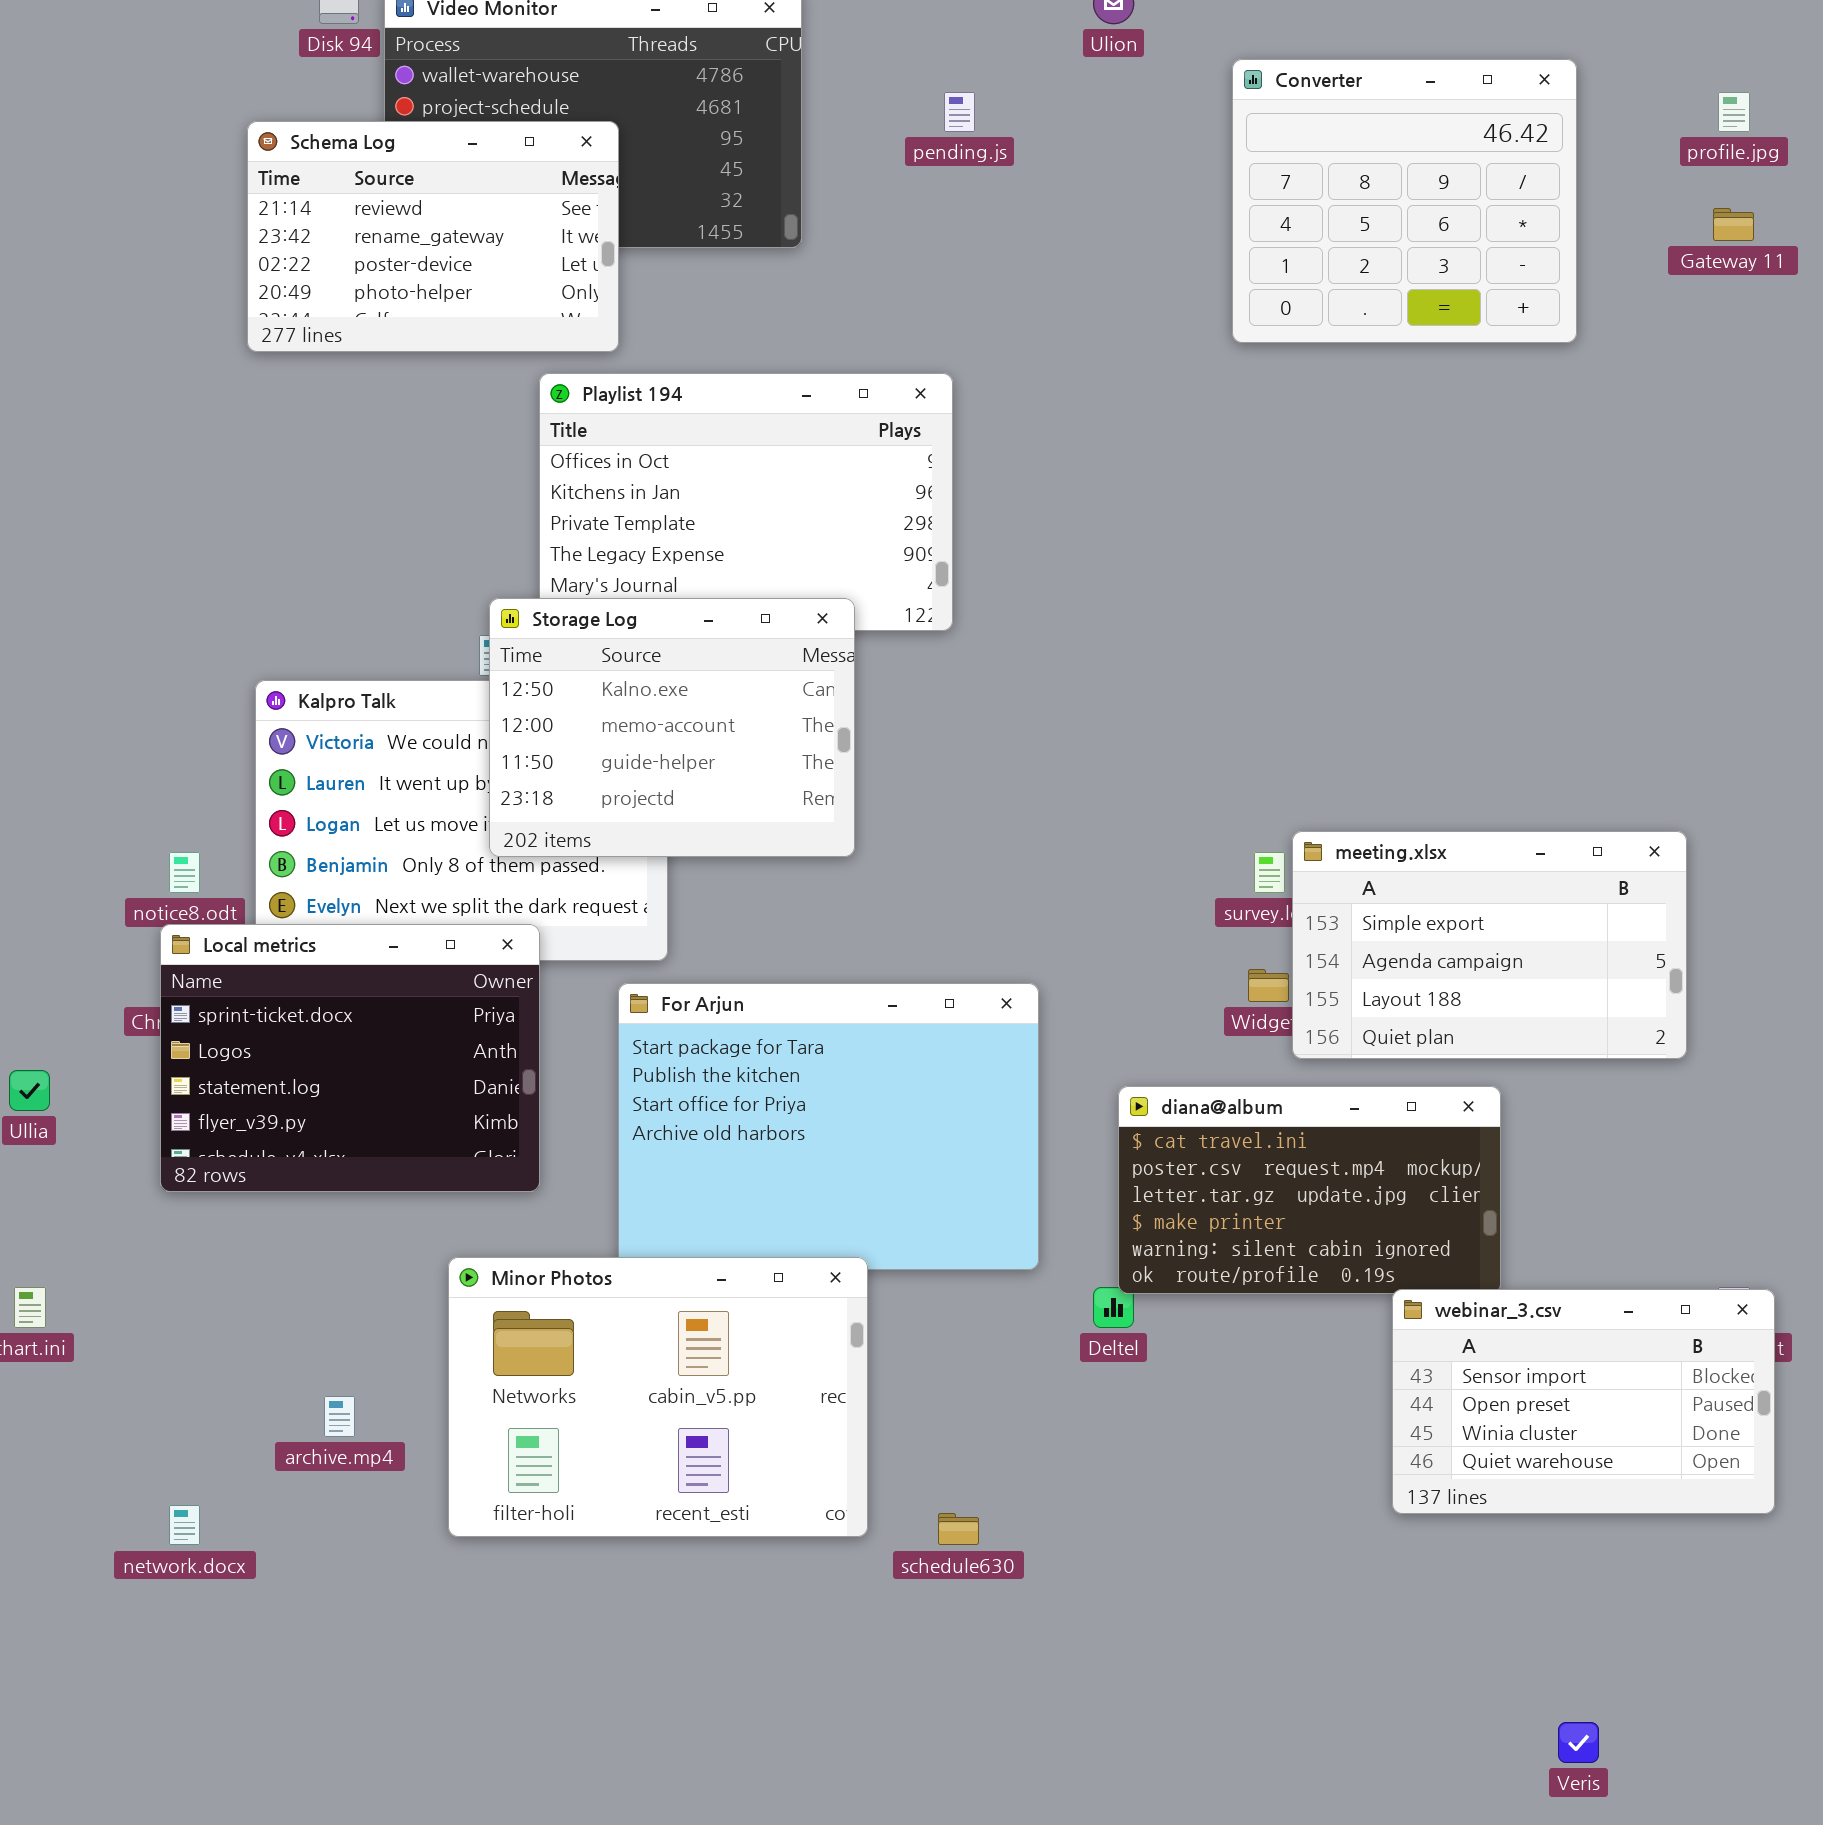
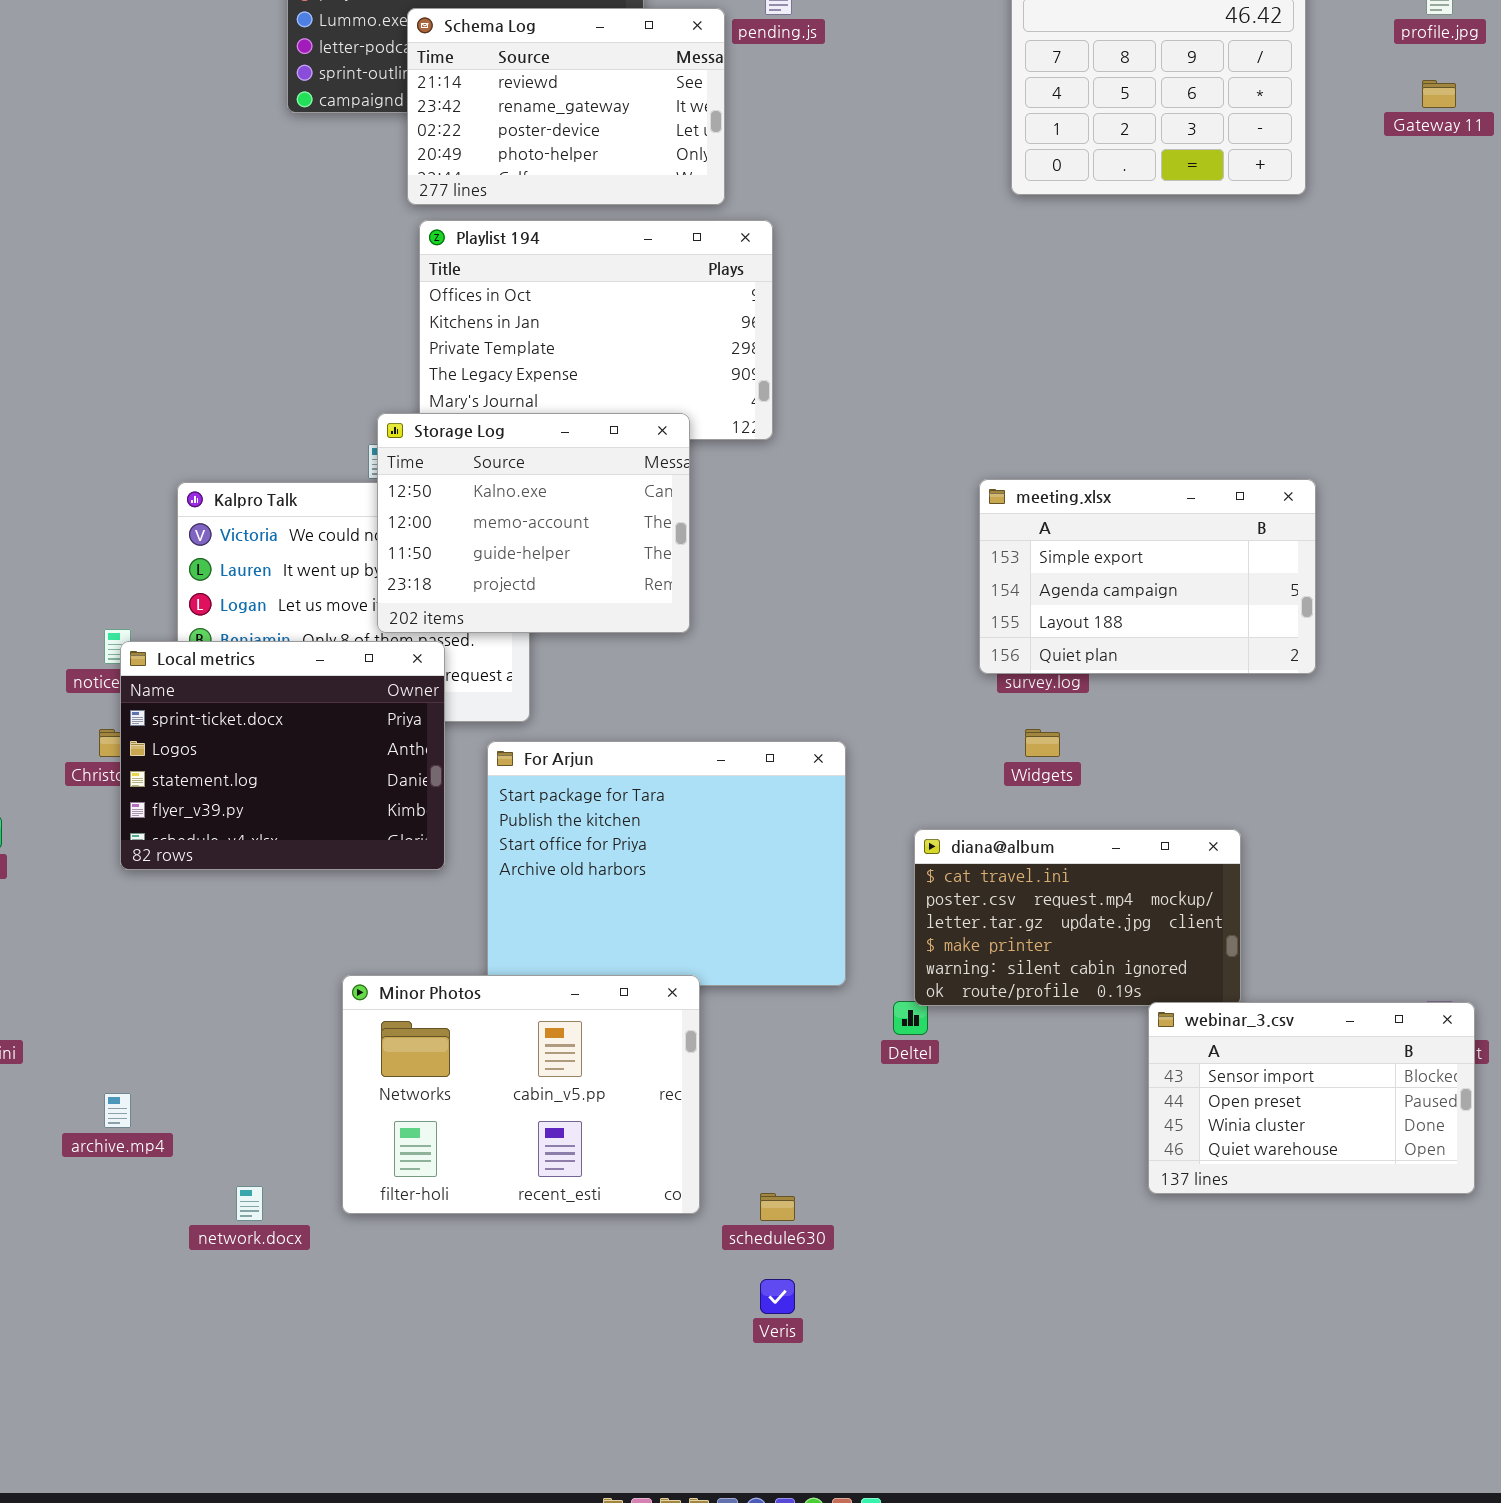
Schema Log: [247,121,619,352] -> [407,8,725,205], moved
meeting.xlsx: [1292,831,1687,1059] -> [979,479,1316,674], moved
Local metrics: [160,924,540,1192] -> [120,641,445,870], moved
archive.mp4: [324,1396,355,1437] -> [104,1093,131,1128], moved
network.docx: [169,1505,200,1545] -> [236,1186,263,1221], moved
Veris: [1558,1722,1599,1763] -> [760,1279,795,1314], moved

